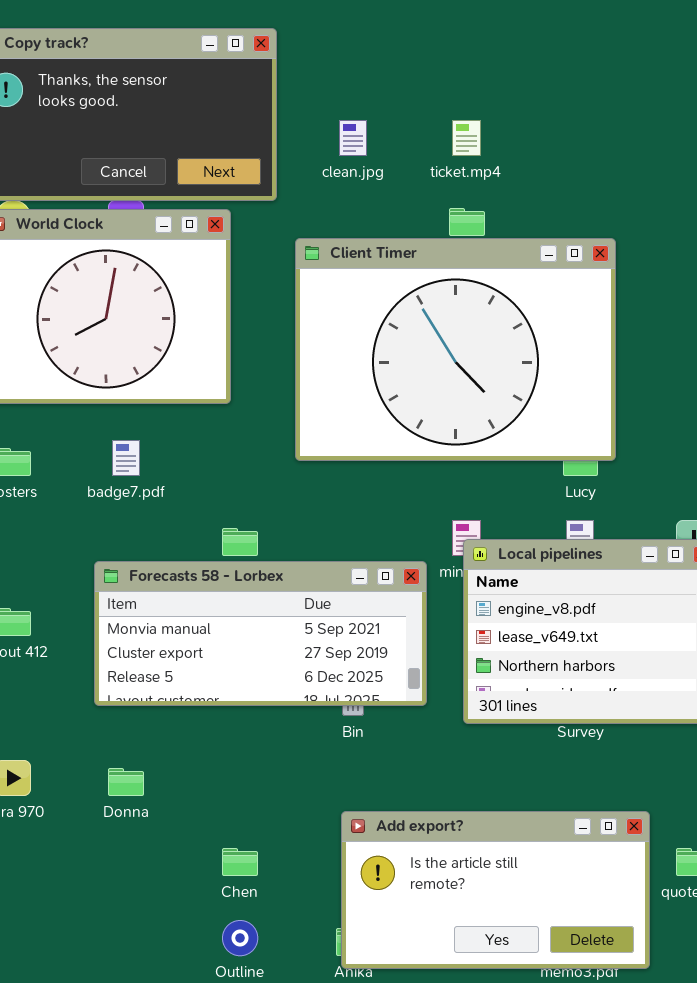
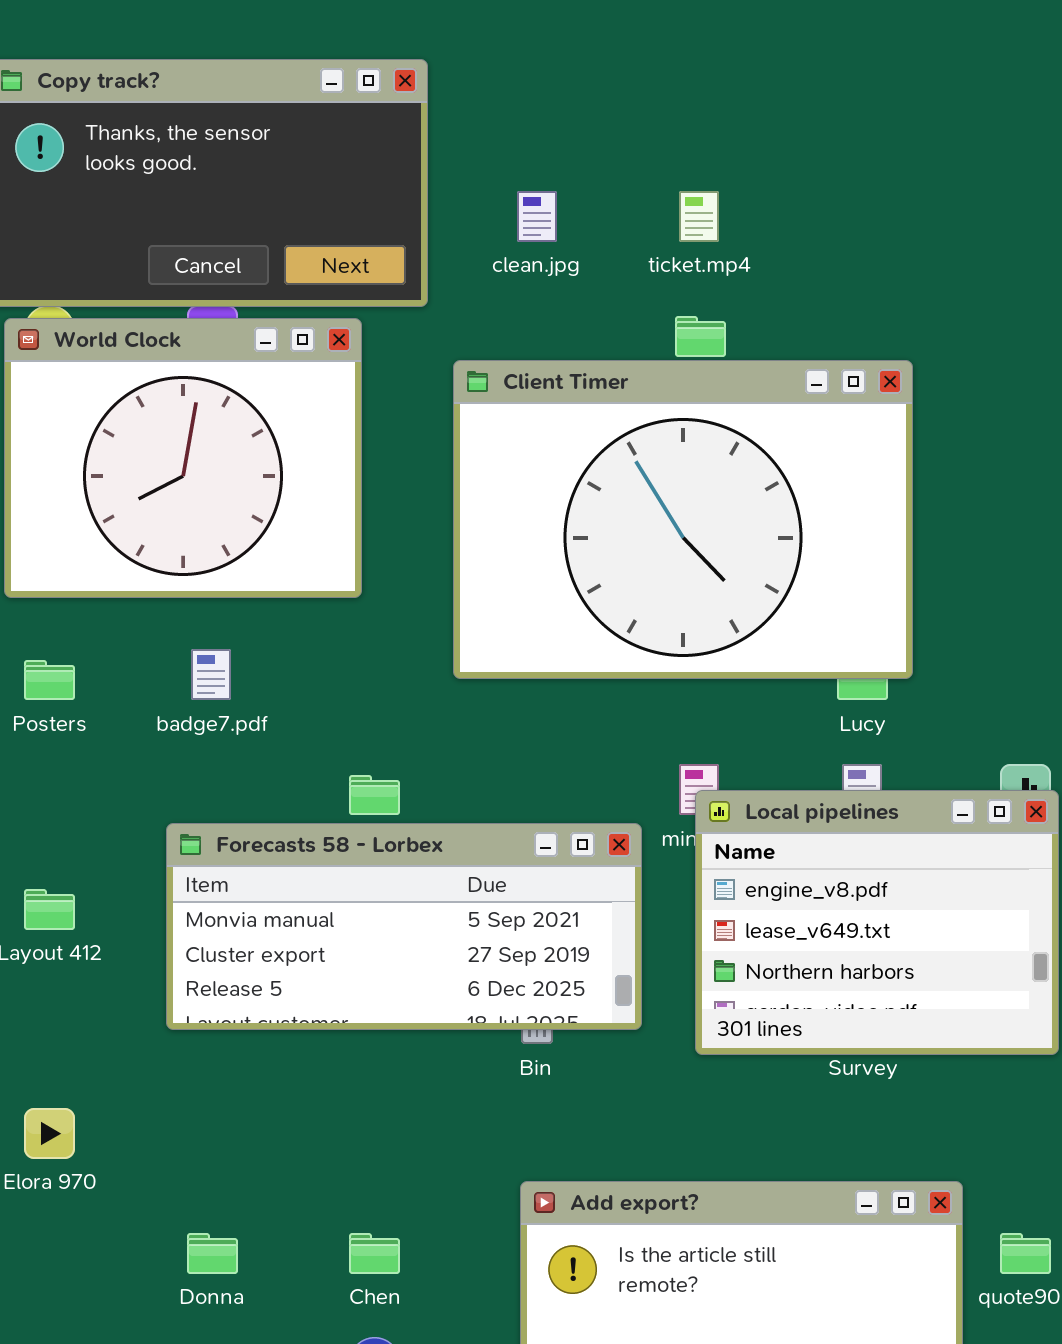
Donna: [108,768,144,796] -> [187,1233,238,1274], moved

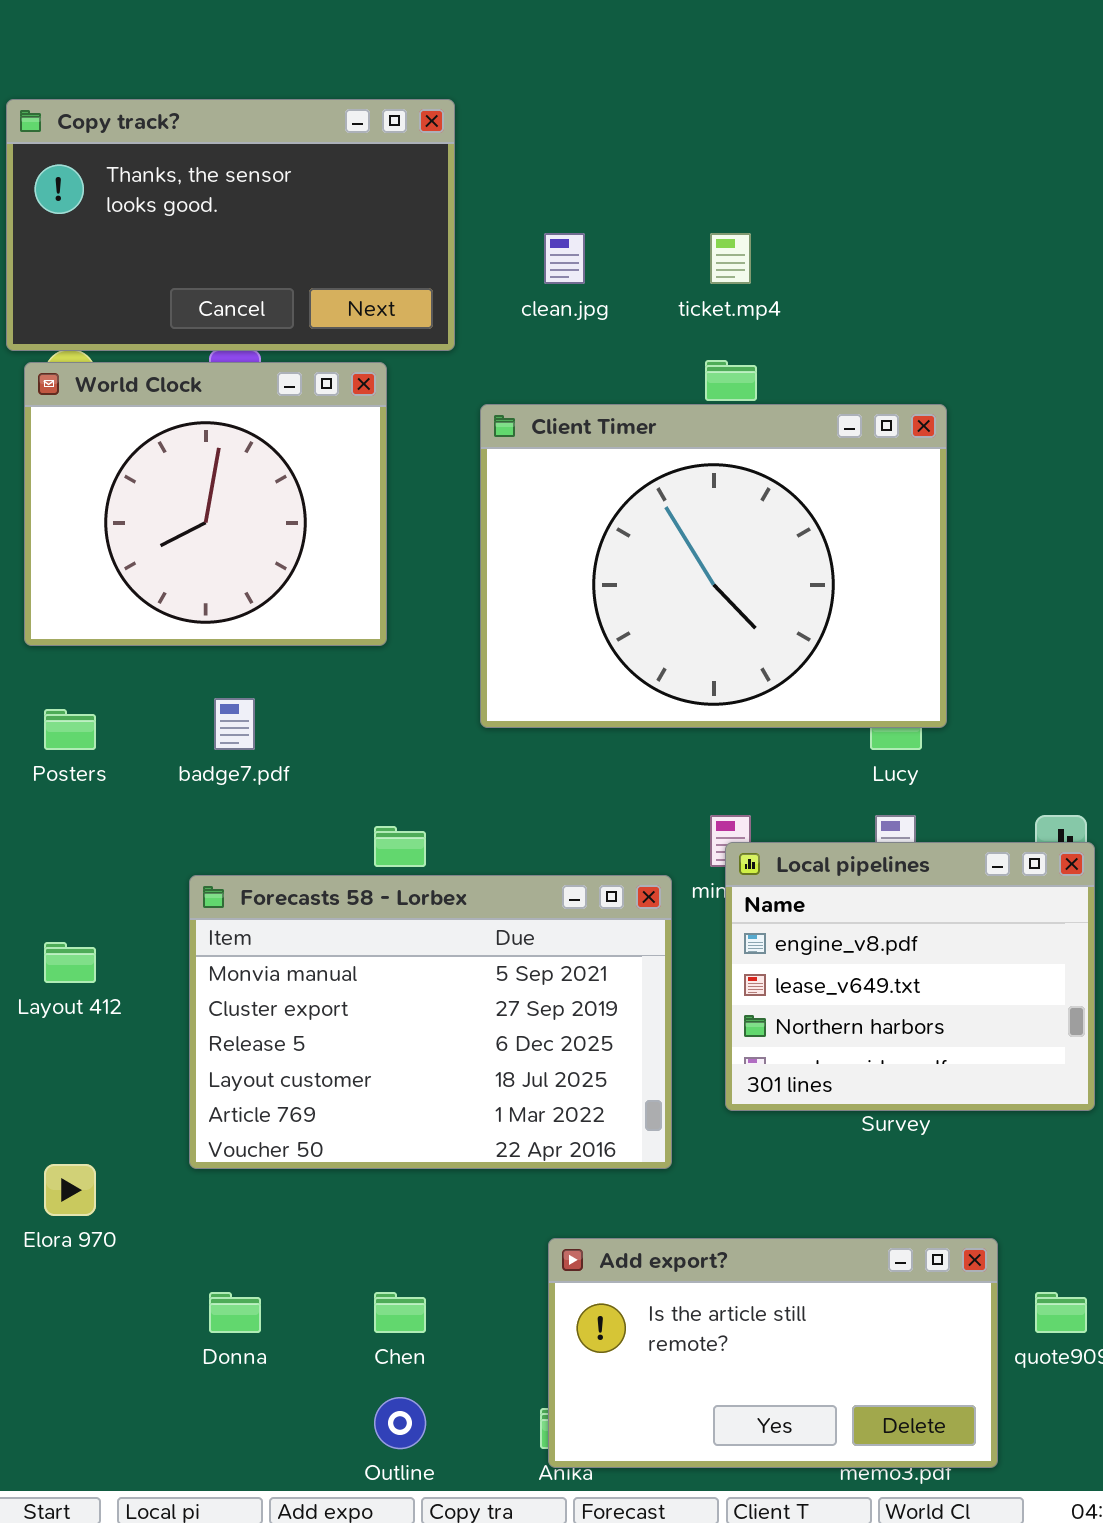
Forecasts 58 - Lorbex: [166,823,642,1030] -> [189,875,672,1169], resized

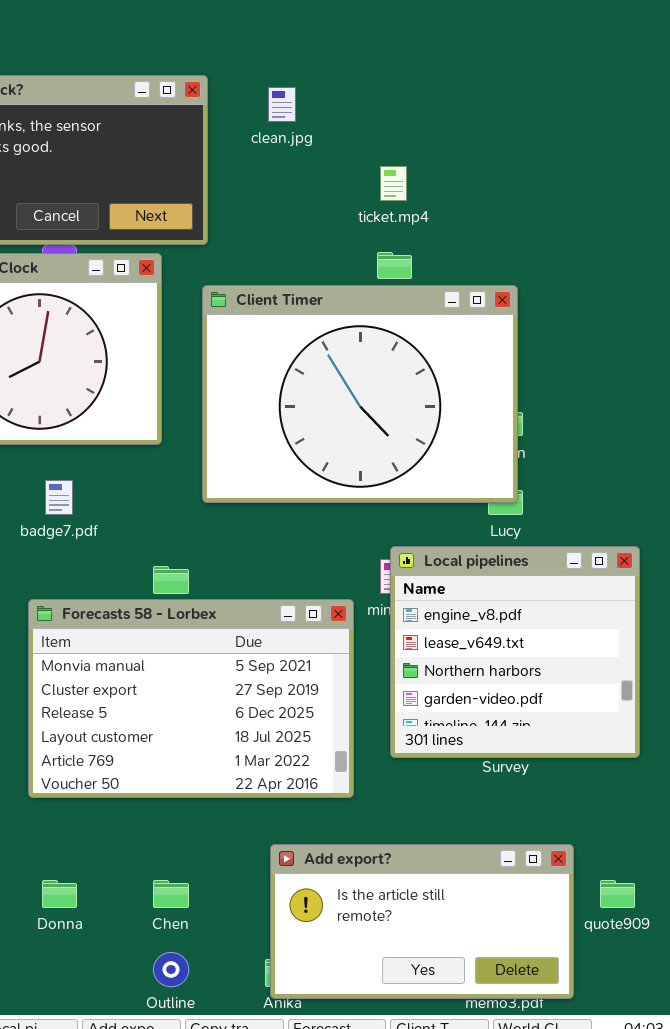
clean.jpg: [544,233,585,284] -> [268,87,296,122], moved
Client Timer: [480,404,947,728] -> [202,285,518,503], moved
Local pipelines: [725,842,1095,1111] -> [390,546,640,758], resized

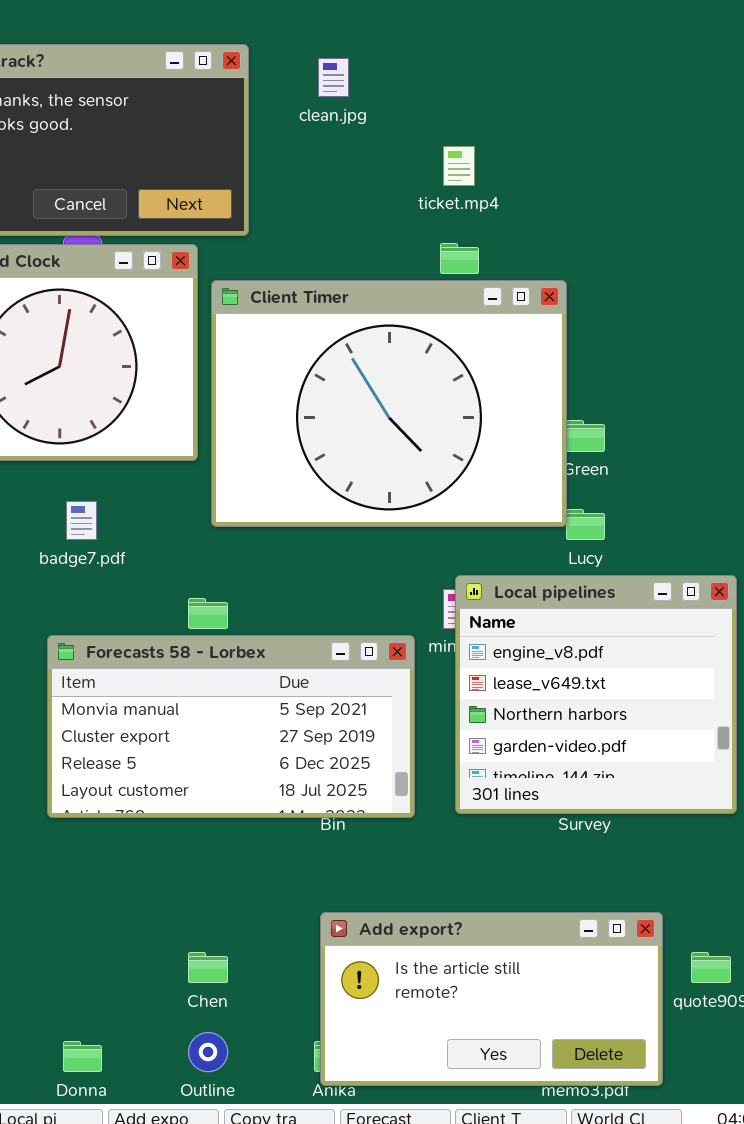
Client Timer: [202,285,518,503] -> [211,280,567,527], moved
Forecasts 58 - Lorbex: [28,599,354,798] -> [47,635,415,818], resized
Donna: [42,880,77,908] -> [63,1041,102,1072], moved

